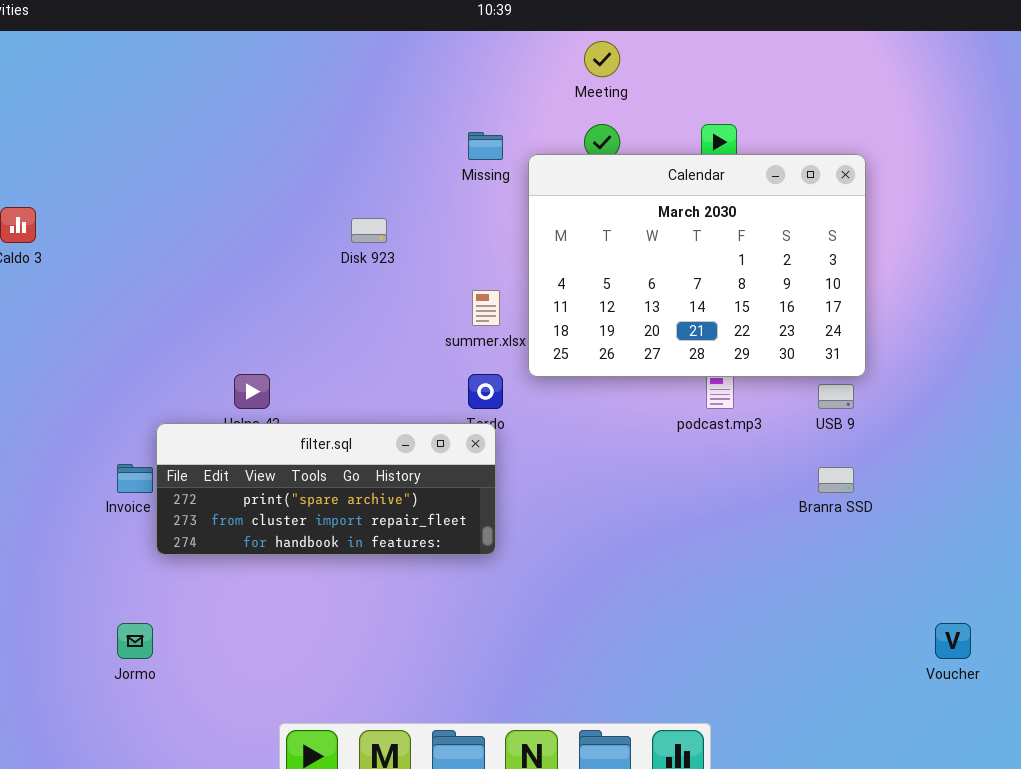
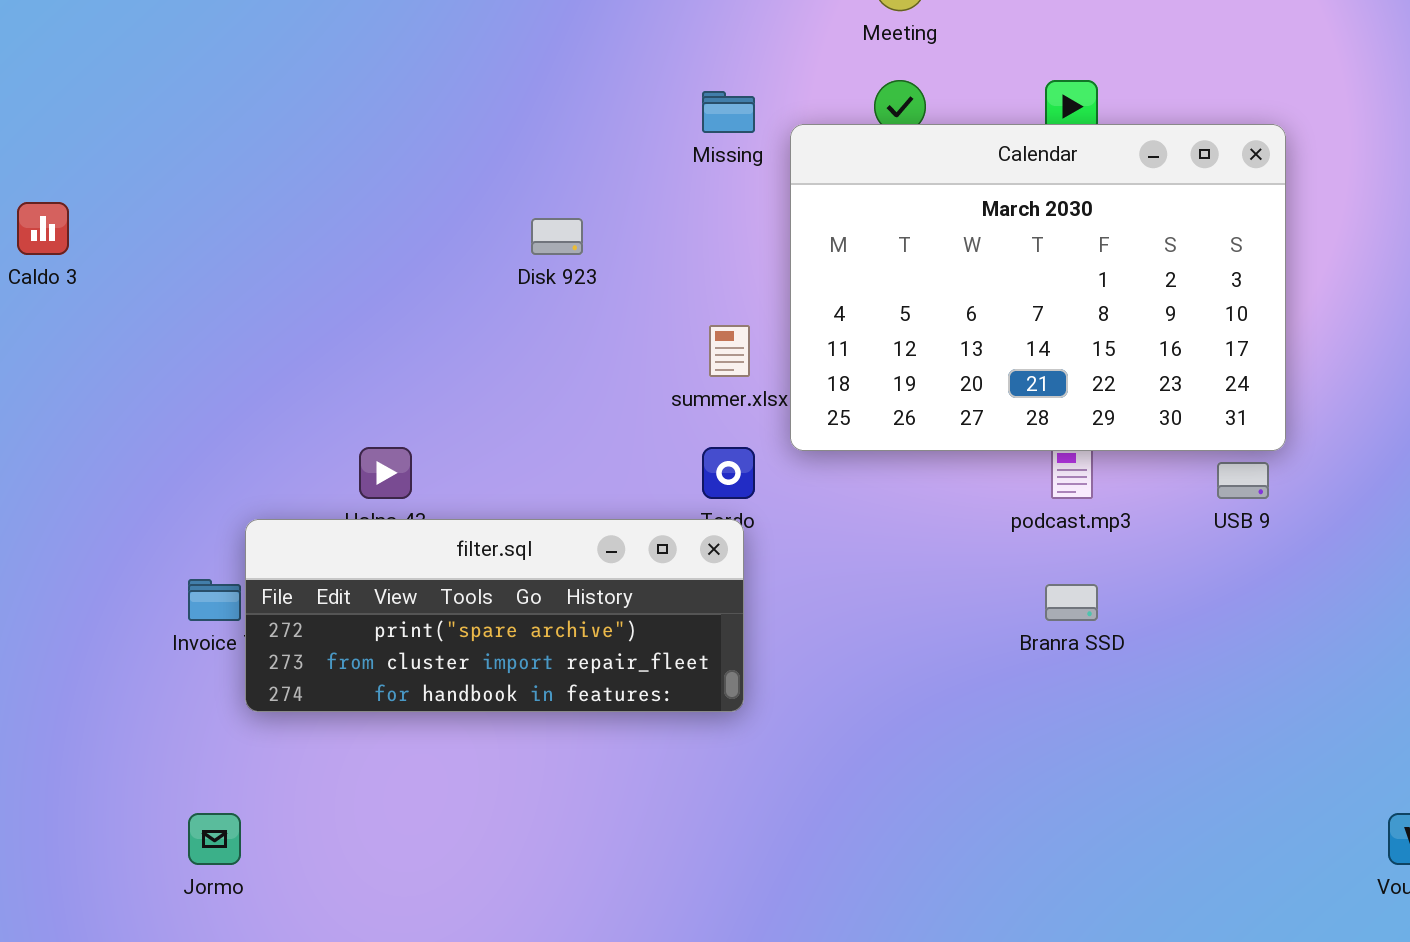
Branra SSD: [818,467,854,493] -> [1045,584,1098,621], moved

